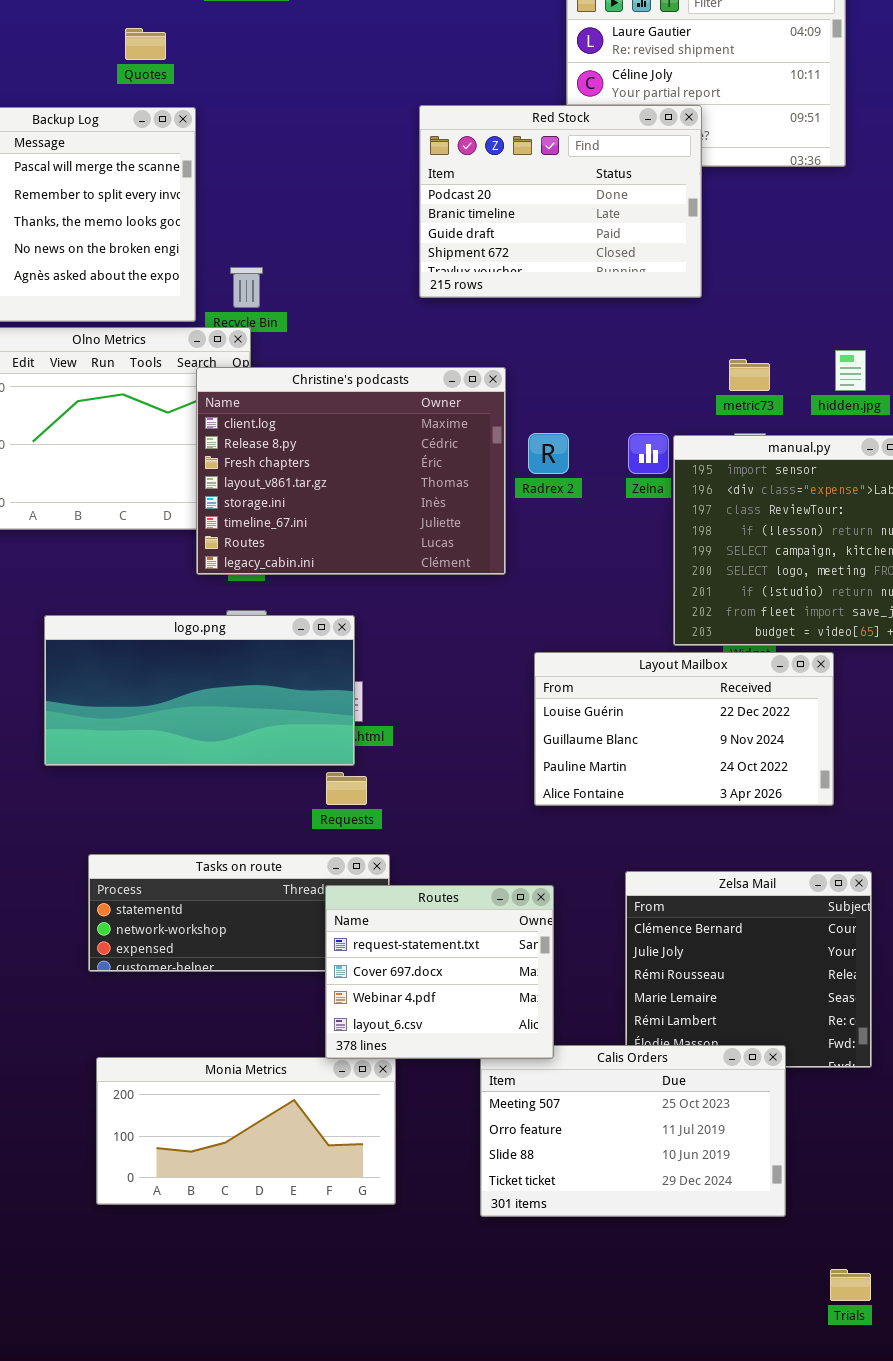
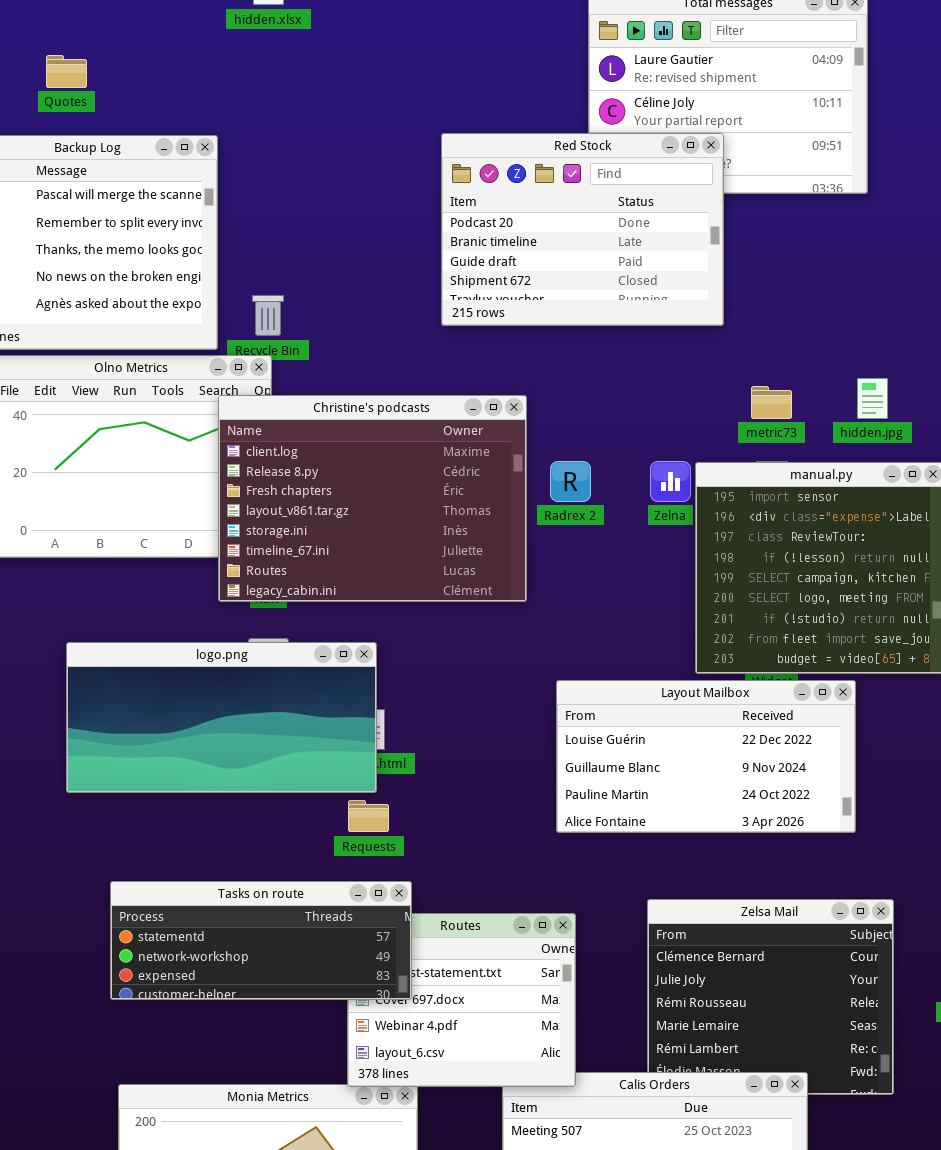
Quotes: [125,28,166,60] -> [46,55,87,88], moved
Tasks on route: [88,854,390,972] -> [110,881,412,1000], raised

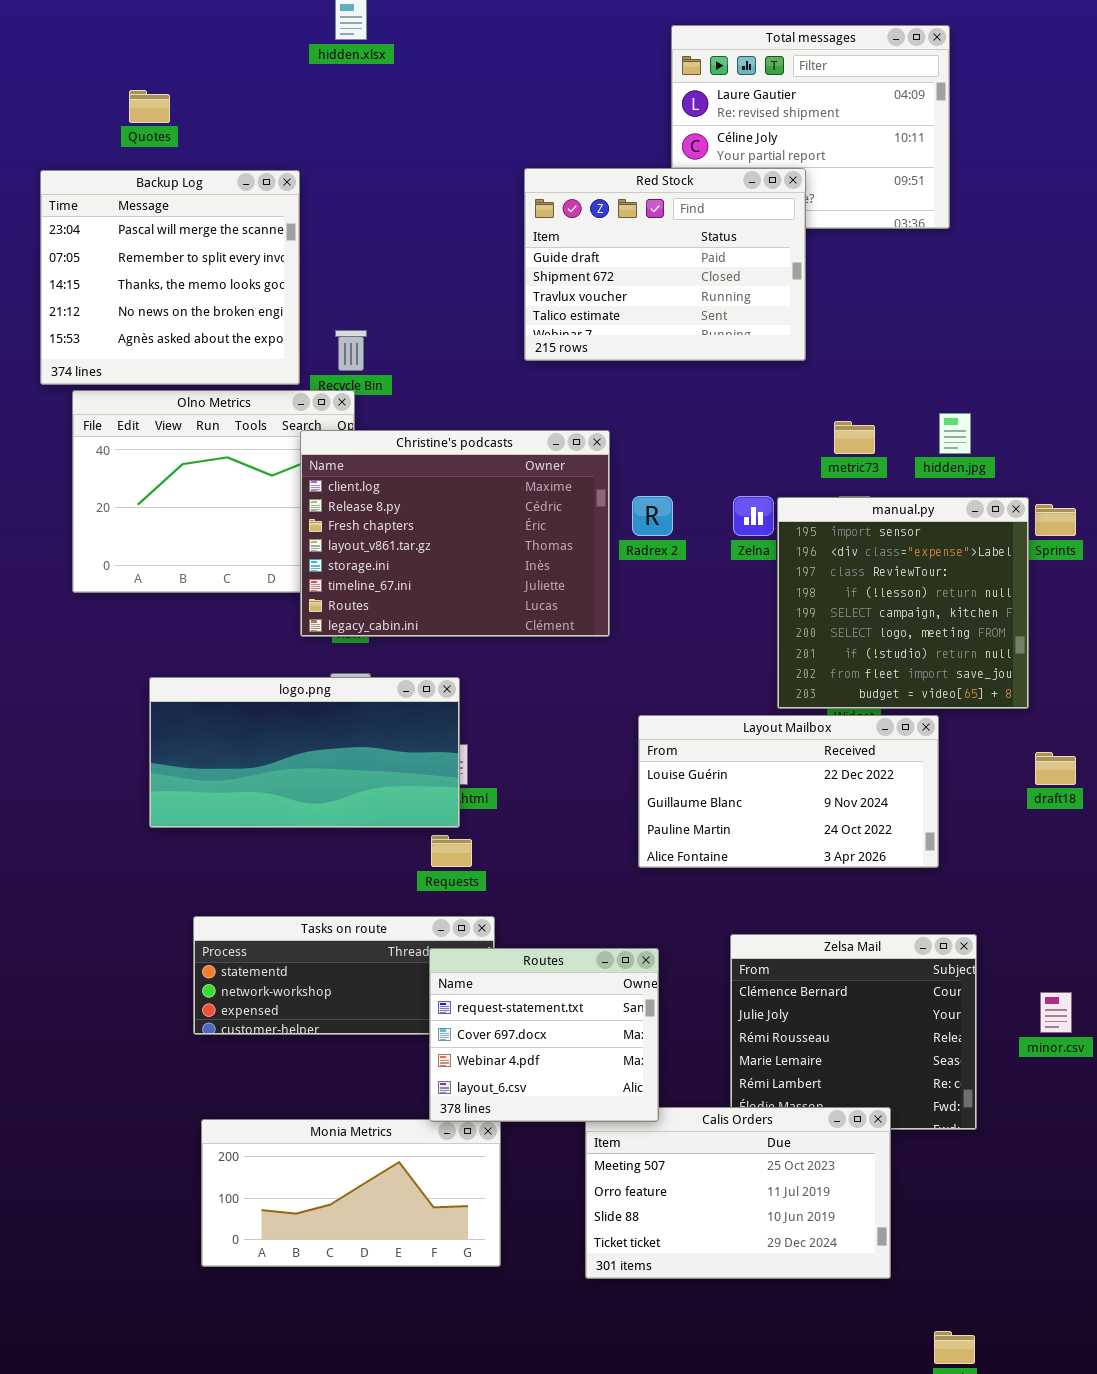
Red Stock: [441,133,724,326] -> [524,168,806,361], scrolled down 2 rows
Routes: [347,913,576,1087] -> [429,948,659,1122], raised

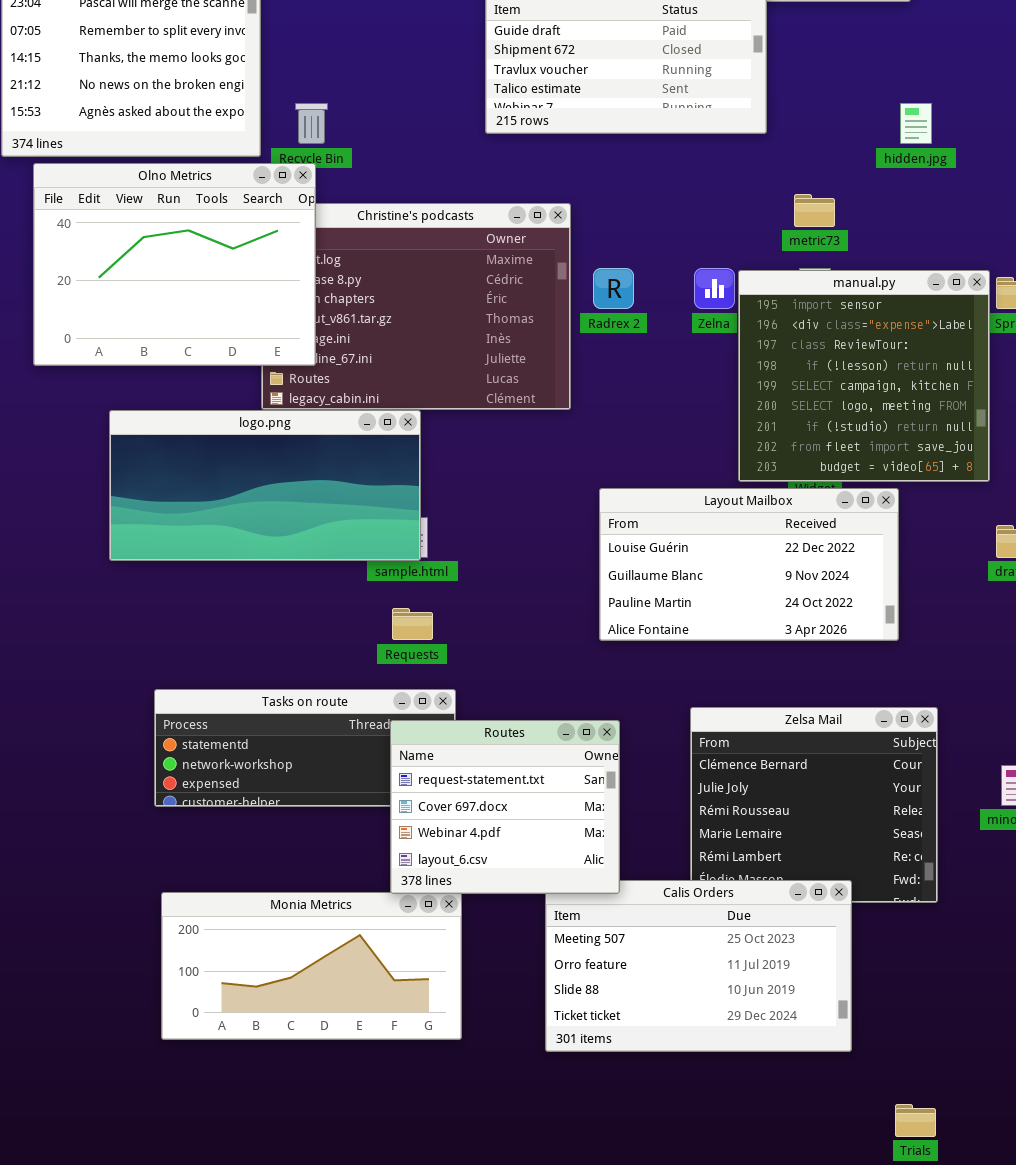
Olno Metrics: [72,390,355,593] -> [33,163,316,366], raised
hidden.jpg: [939,413,971,454] -> [900,103,932,144], moved
logo.png: [149,677,460,828] -> [109,410,421,561], moved

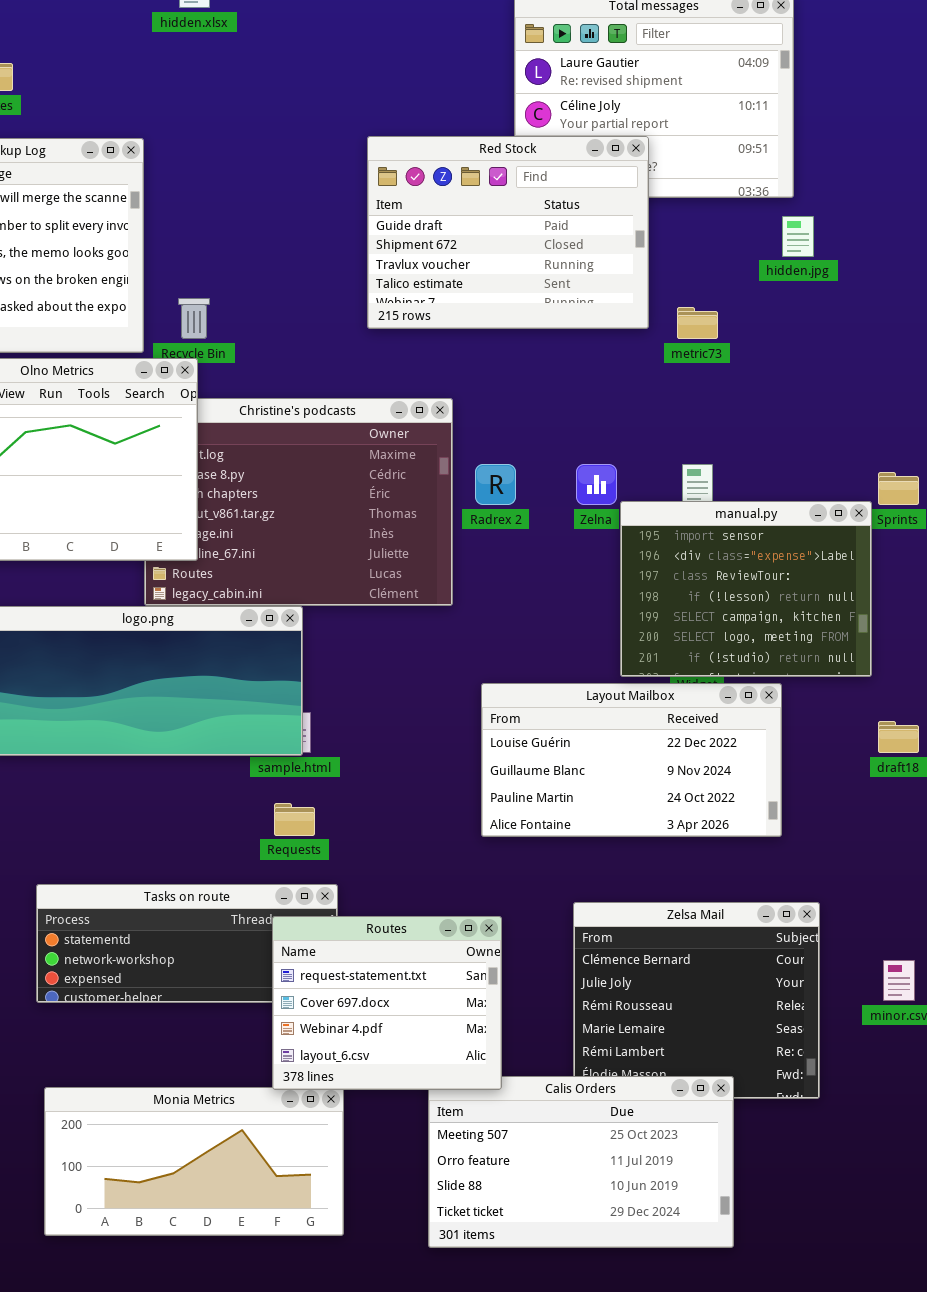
hidden.jpg: [900,103,932,144] -> [782,216,814,257], moved
metric73: [794,194,835,227] -> [677,307,718,339], moved
manual.py: [738,270,990,482] -> [620,501,872,677], resized

